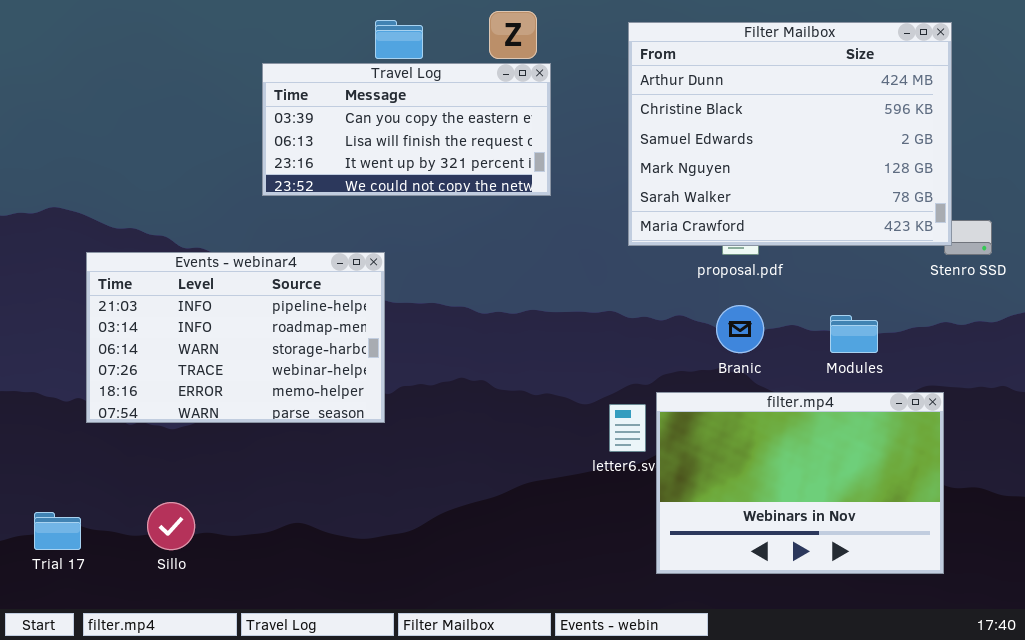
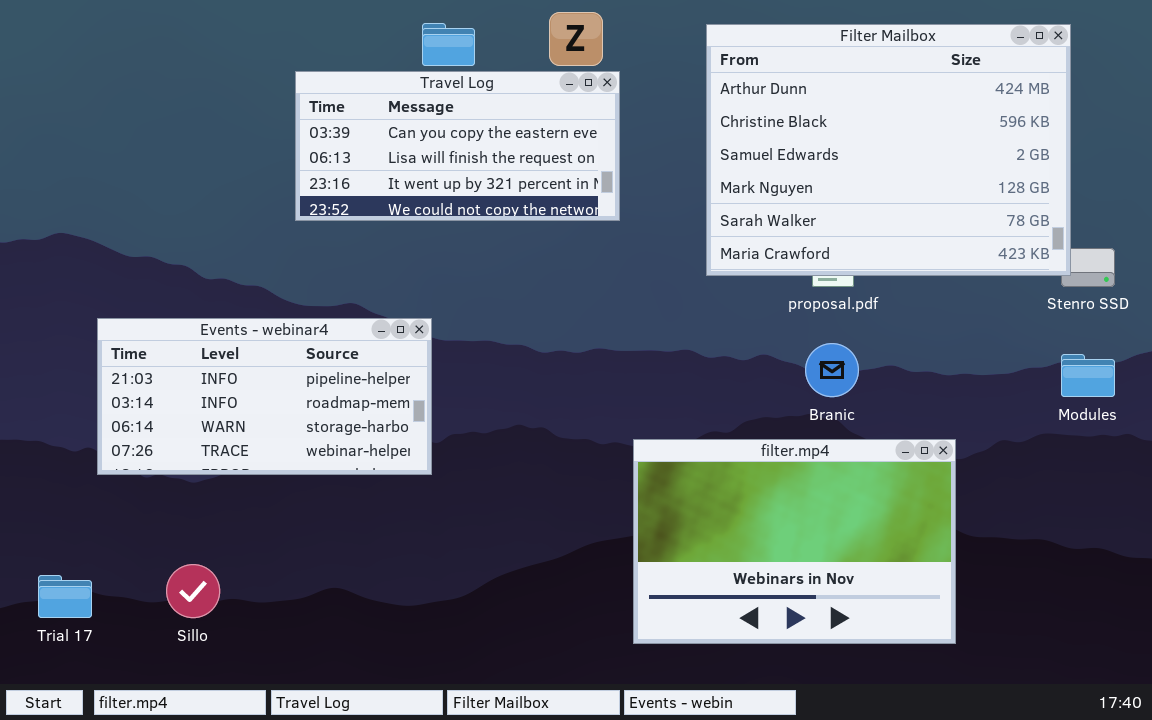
Events - webinar4: [86,252,385,423] -> [97,318,432,475], resized
Modules: [830,315,878,353] -> [1061,354,1115,397], moved
filter.mp4: [656,392,944,574] -> [633,439,956,644], moved

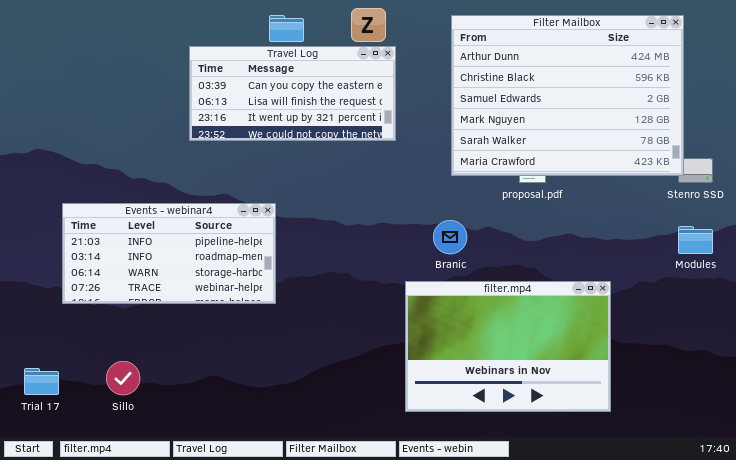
Branic: [805,343,859,397] -> [433,220,467,254], moved

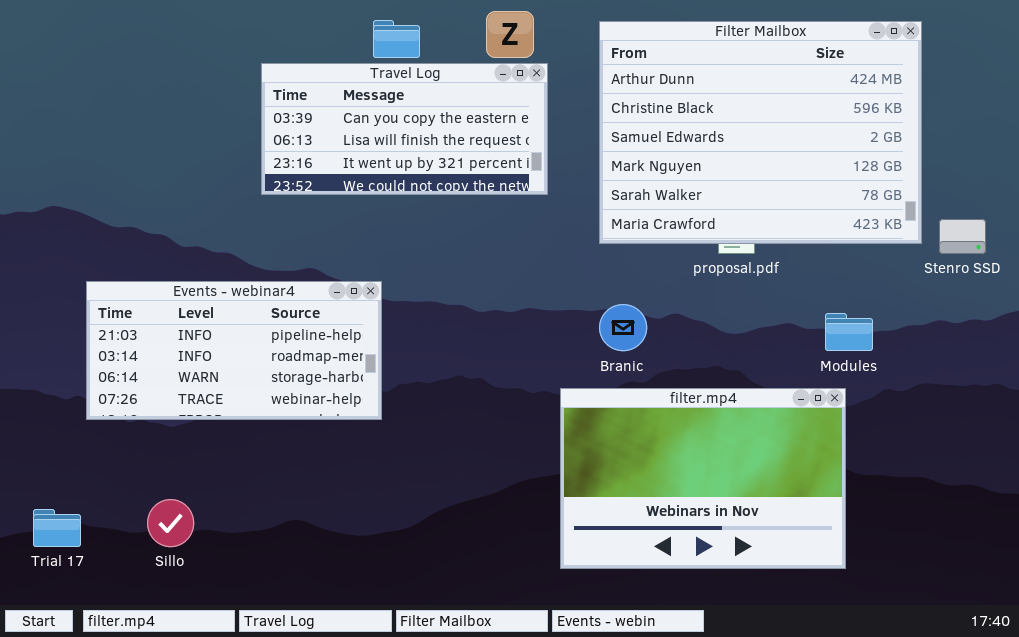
Filter Mailbox: [451,15,684,176] -> [599,21,922,244], moved
Modules: [678,226,713,254] -> [825,313,873,351], moved

